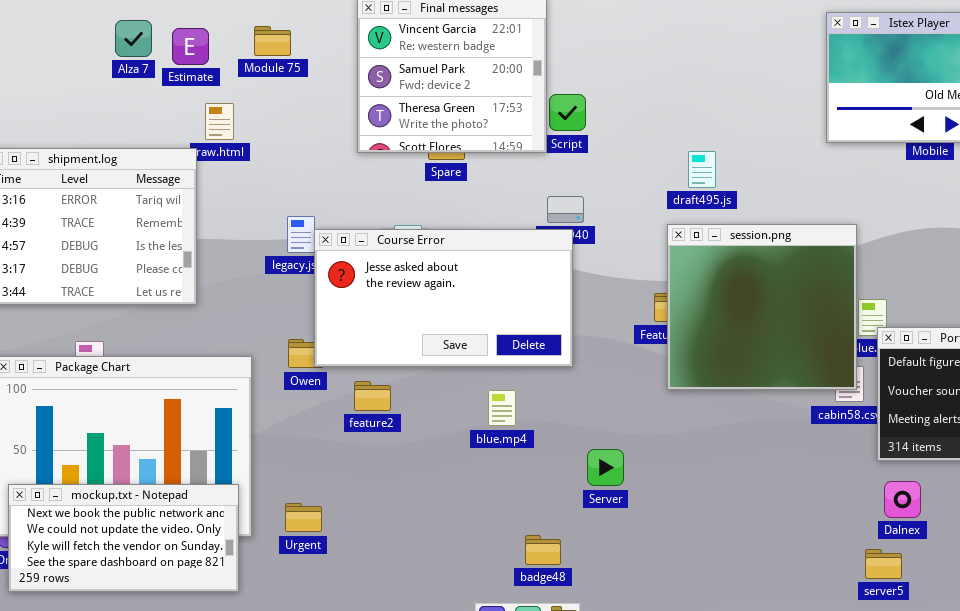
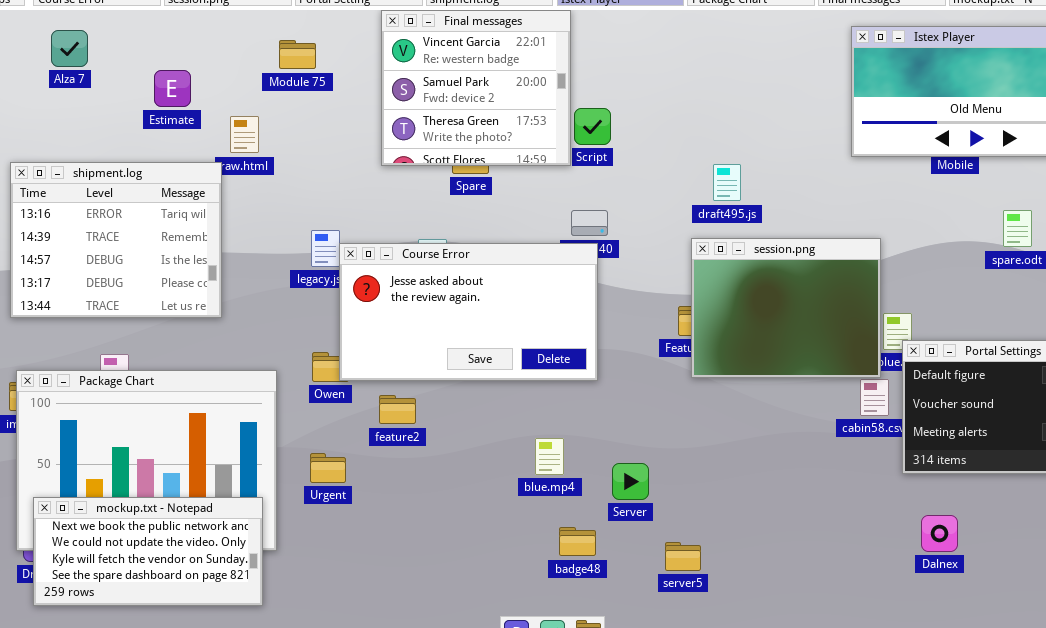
Alza 7: [115,20,152,57] -> [51,30,88,67], moved
Estimate: [172,28,209,65] -> [154,70,191,107], moved
session.png: [667,224,857,390] -> [691,238,881,378], resized
blue.mp4: [488,390,516,426] -> [535,438,564,475], moved
Dalnex: [884,481,921,518] -> [921,515,958,552], moved
Urgent: [285,503,322,532] -> [310,453,346,483], moved
badge48: [525,535,561,565] -> [559,527,596,556], moved
server5: [865,549,902,579] -> [665,542,701,571], moved

